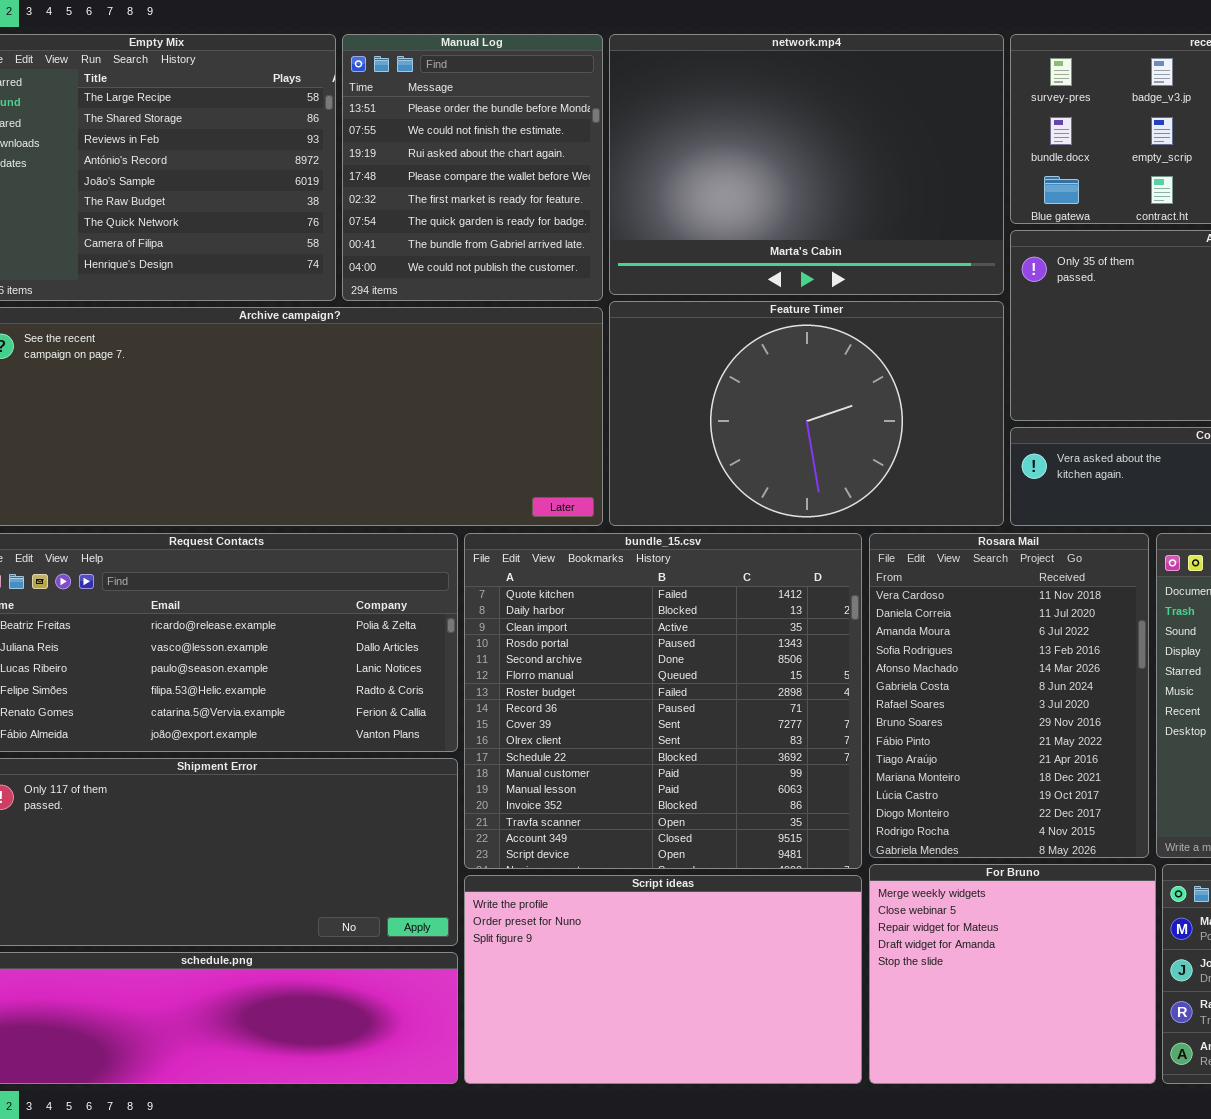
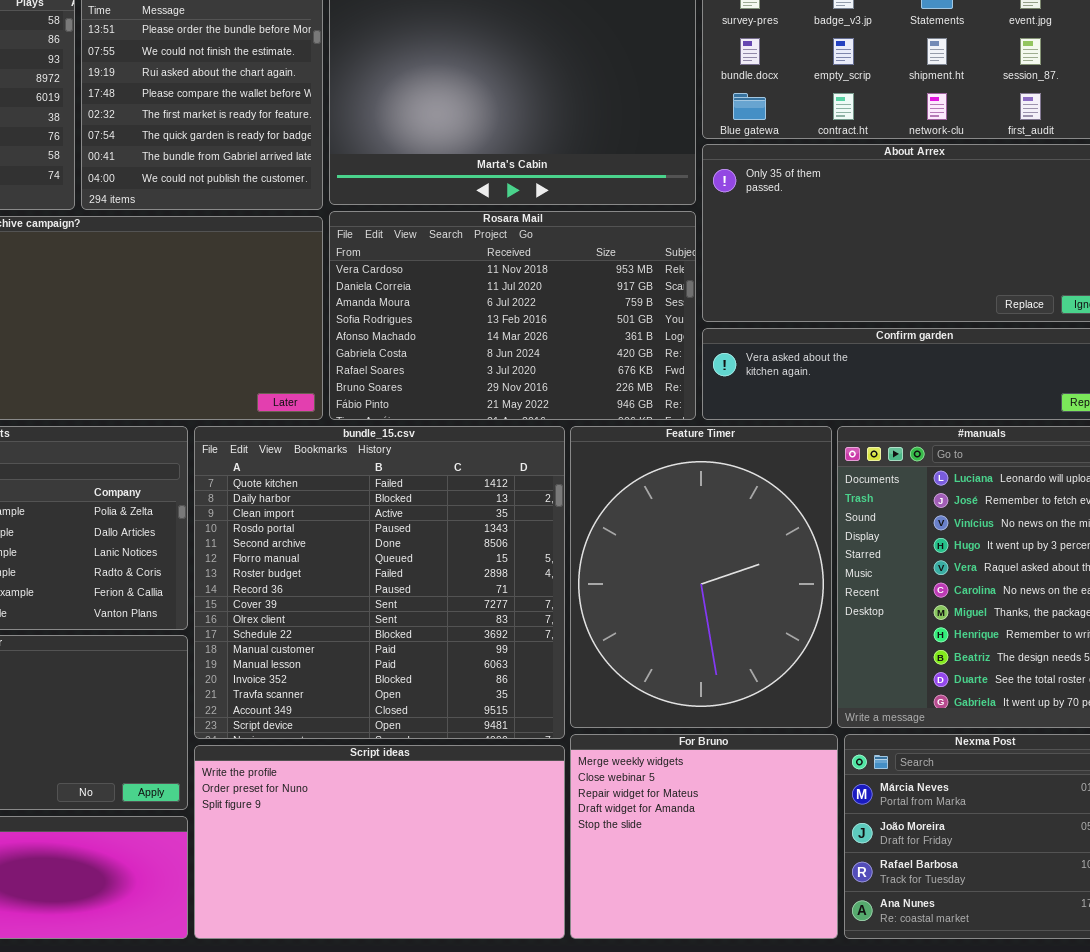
Feature Timer: [609,301,1004,526] -> [570,426,832,728], moved, resized
Rosara Mail: [869,533,1149,858] -> [329,211,696,420], moved, resized

